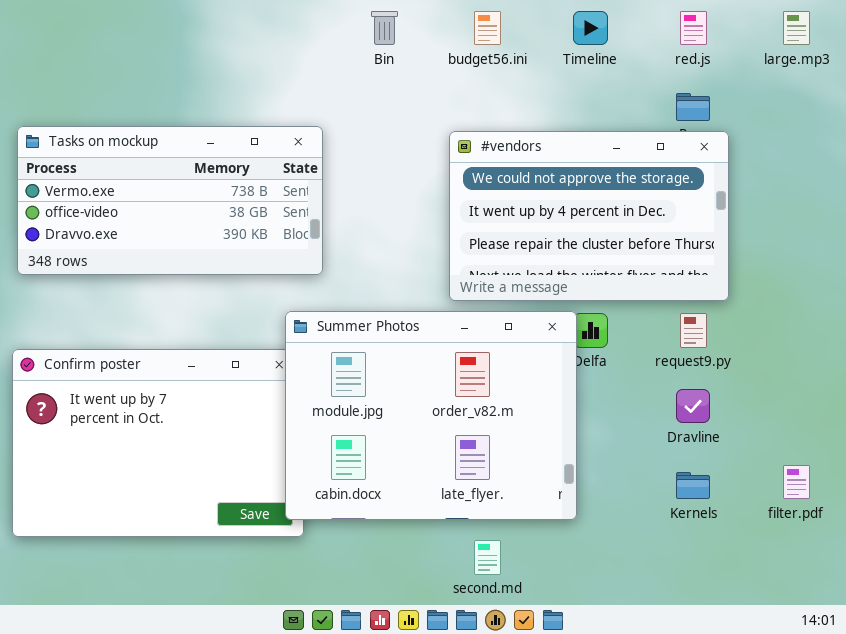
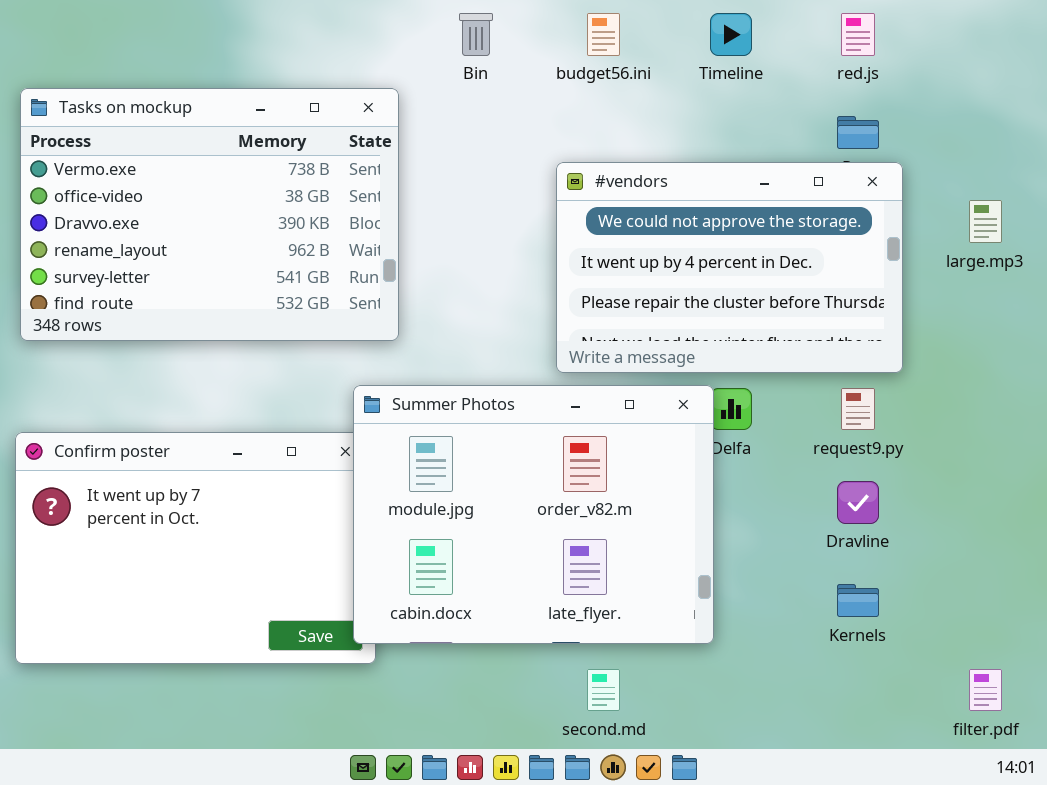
large.mp3: [783,11,810,45] -> [969,200,1002,243], moved
Tasks on mockup: [17,126,323,275] -> [20,88,399,341], resized
filter.pdf: [783,465,810,499] -> [969,669,1002,711], moved

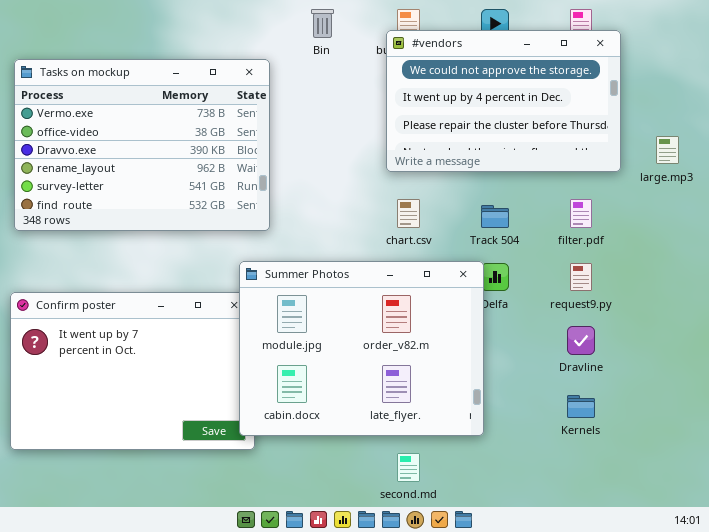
#vendors: [556,162,903,373] -> [386,30,621,172], moved
filter.pdf: [969,669,1002,711] -> [570,199,592,228], moved

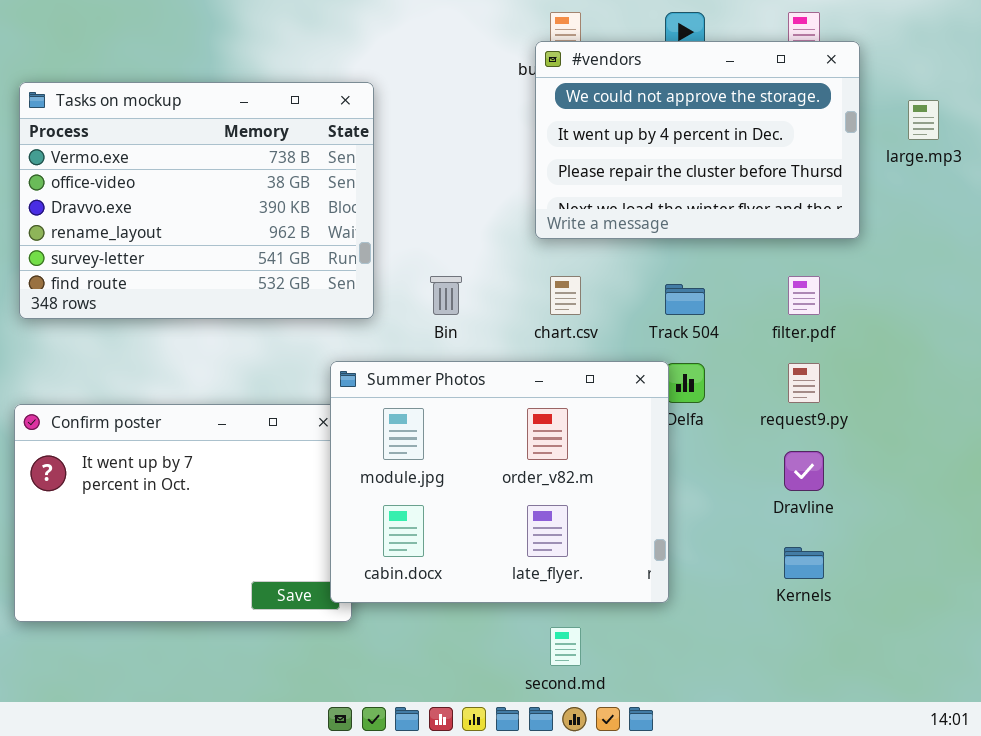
Bin: [311,9,334,38] -> [430,276,462,315], moved
large.mp3: [656,136,679,164] -> [908,100,939,140], moved

